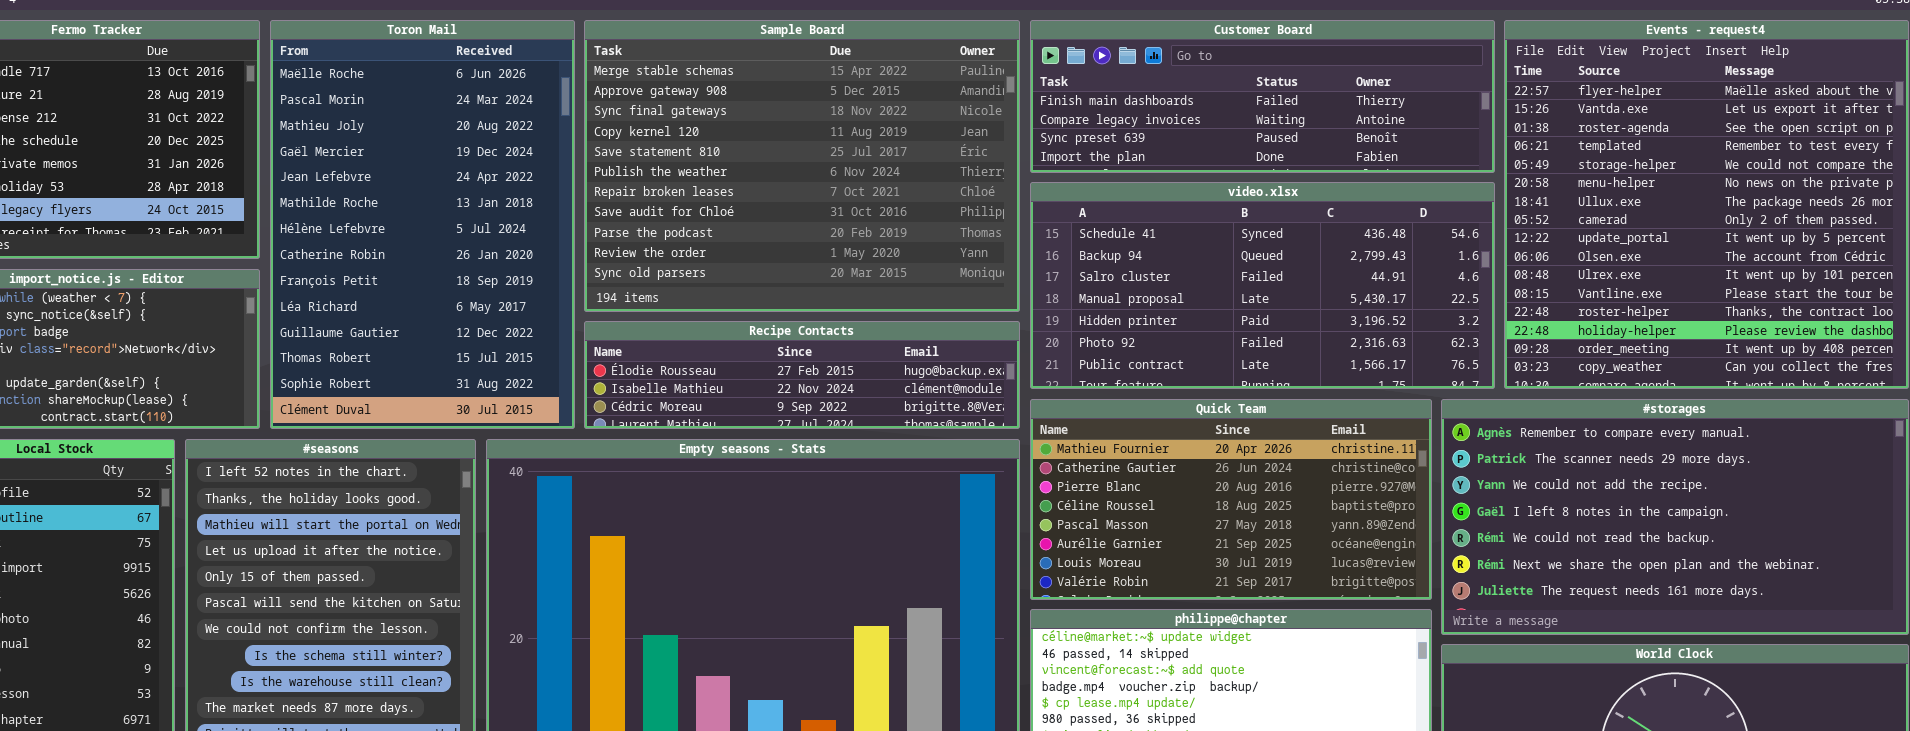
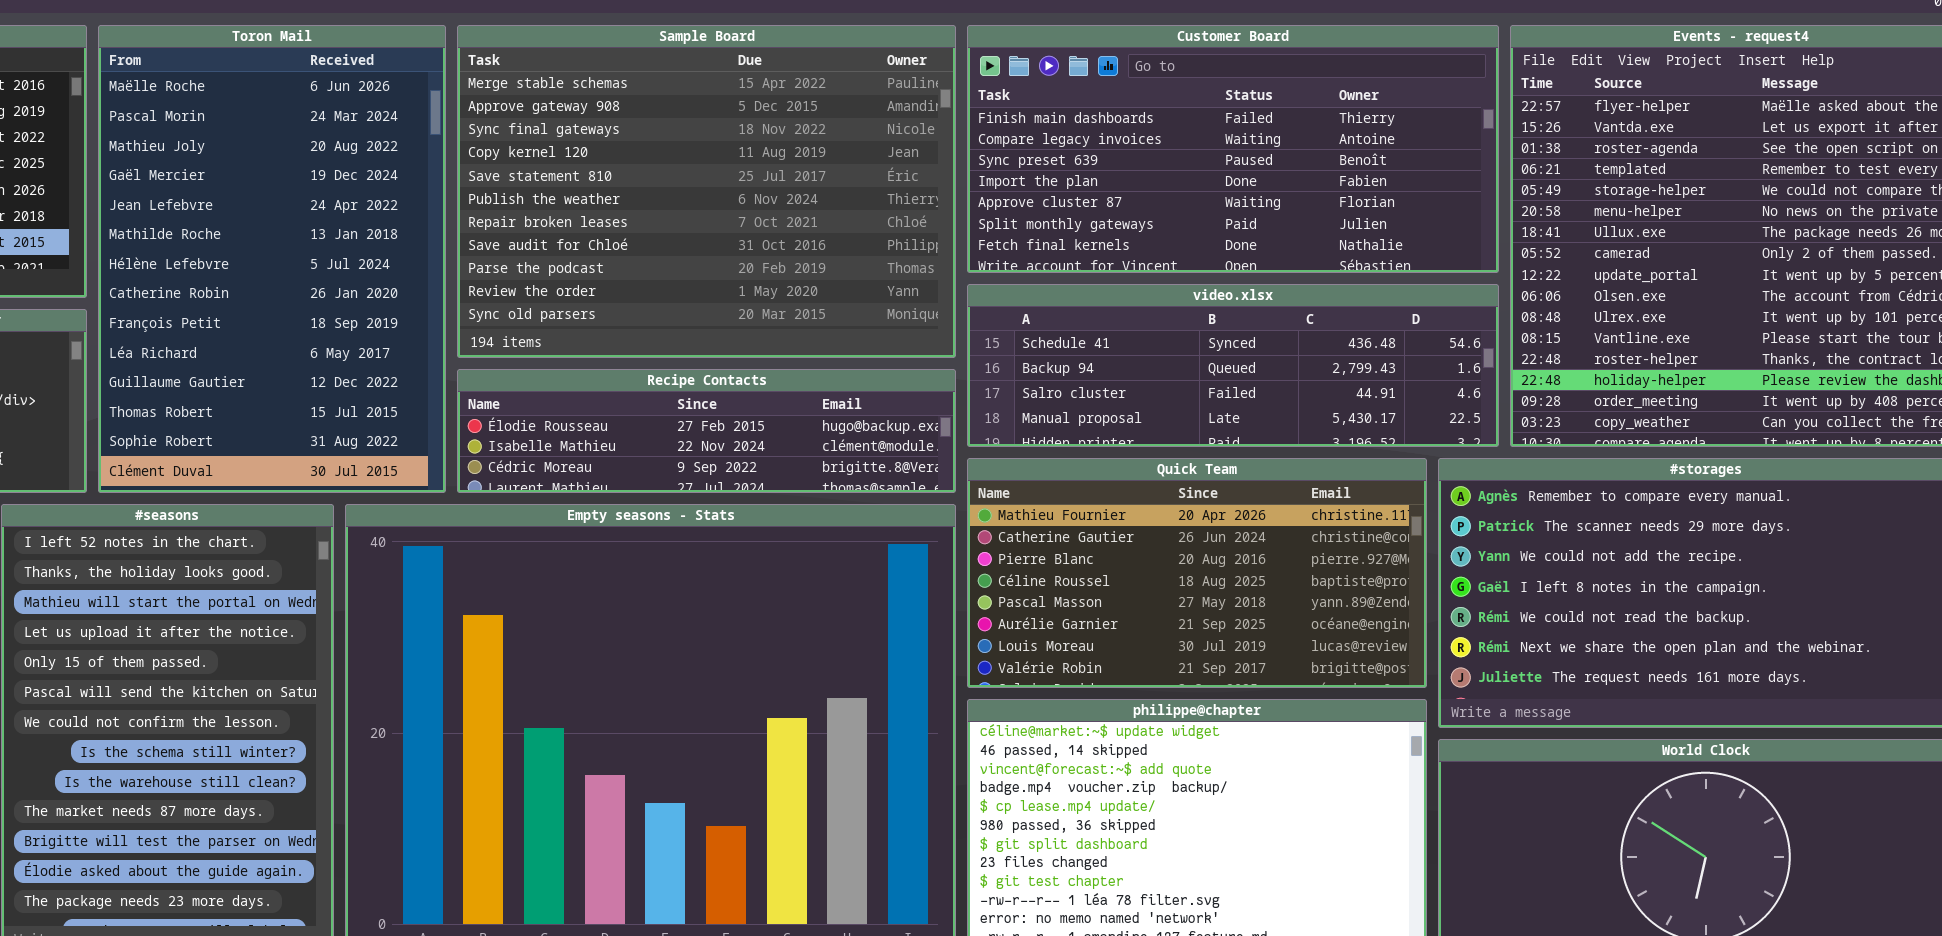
Customer Board: [1030,20,1495,173] -> [967,25,1499,273], resized
video.xlsx: [1030,182,1495,389] -> [967,284,1499,447], resized

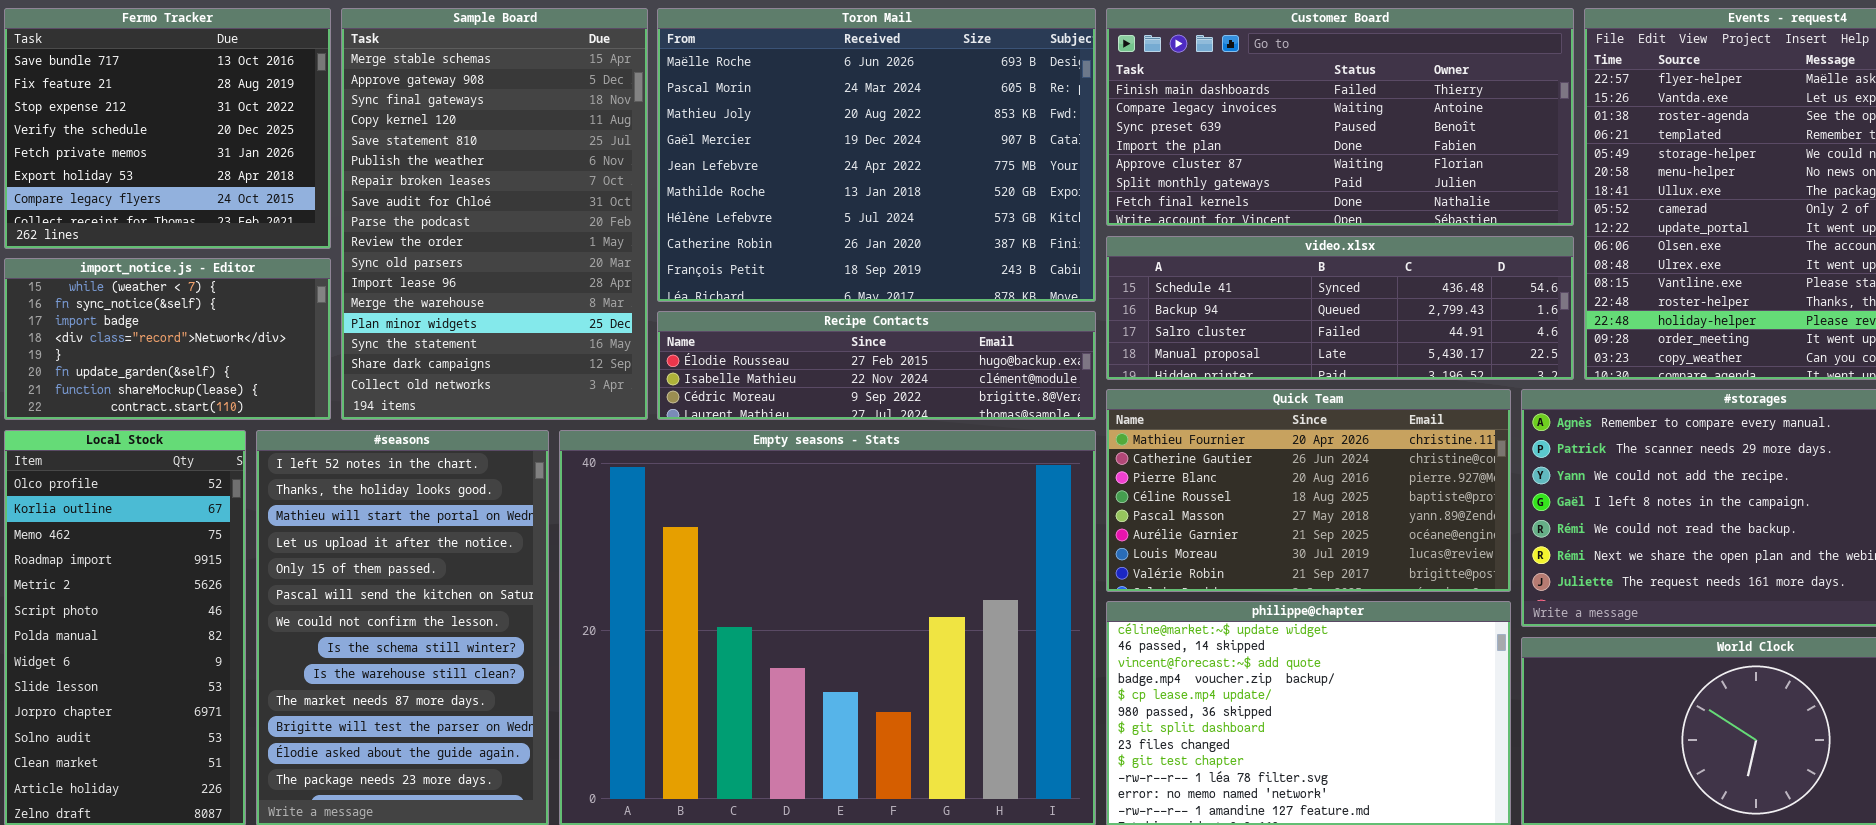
Toron Mail: [98,25,446,493] -> [657,8,1096,302], moved, resized
Sample Board: [457,25,956,358] -> [341,8,648,420], moved, resized

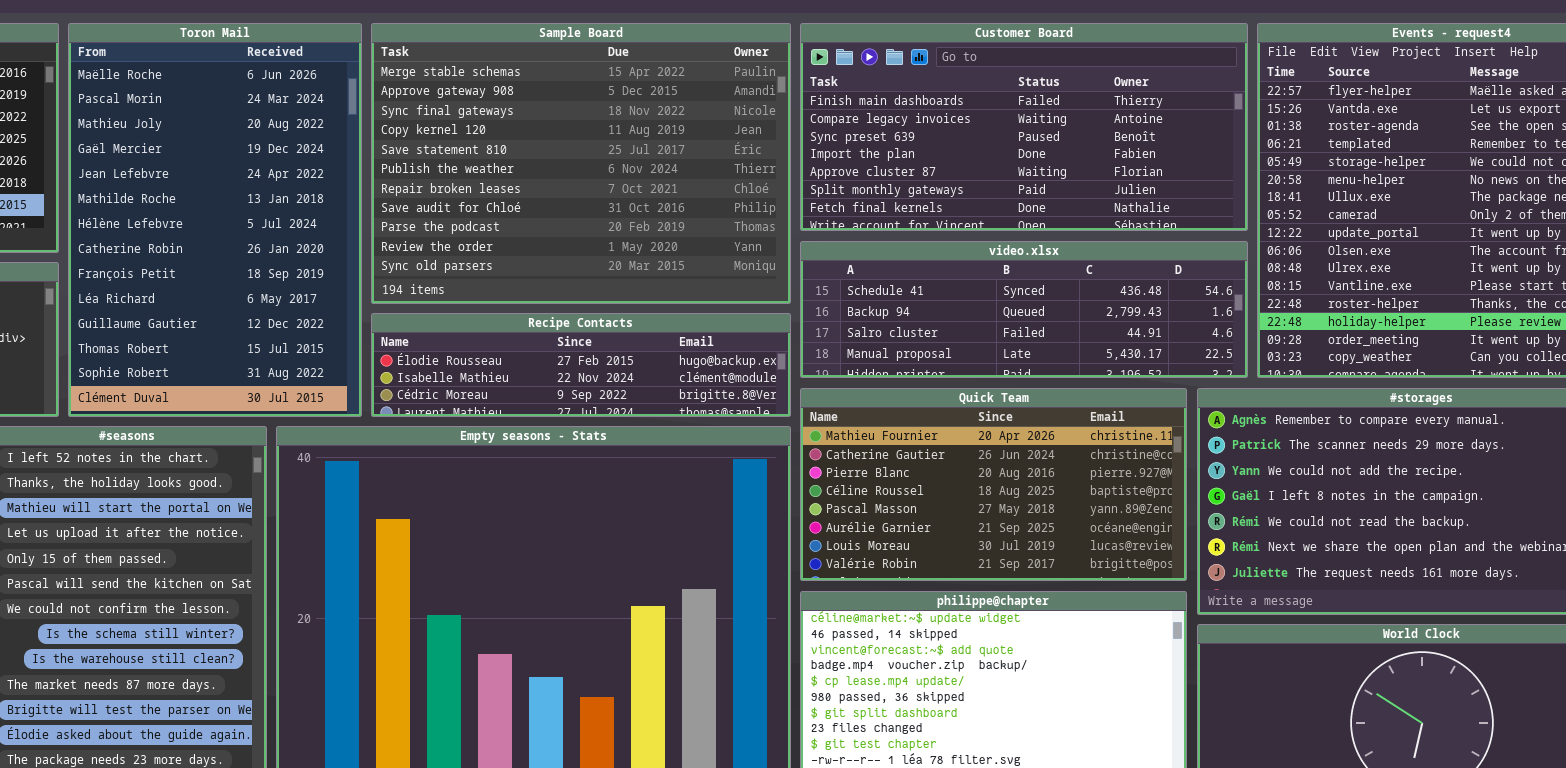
Sample Board: [341,8,648,420] -> [371,23,791,304], moved, resized
Toron Mail: [657,8,1096,302] -> [68,23,362,417], moved, resized

